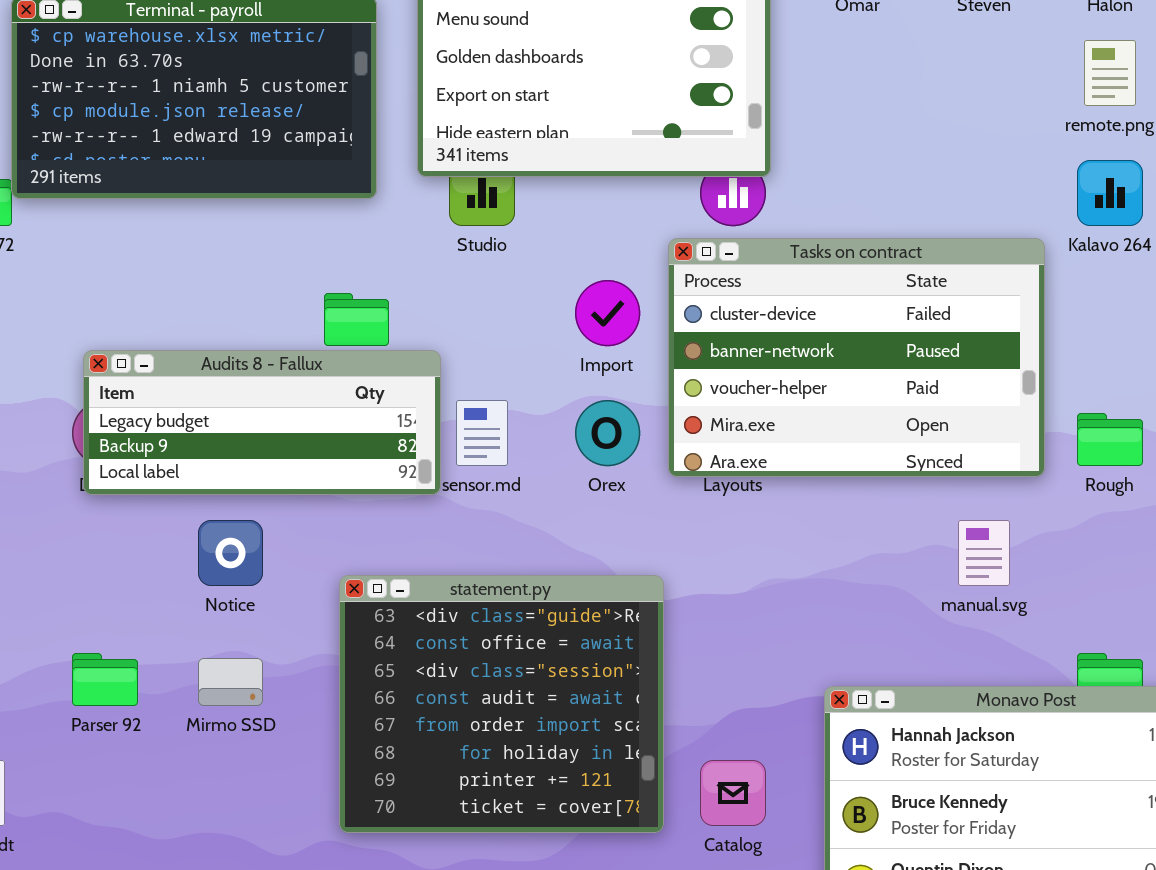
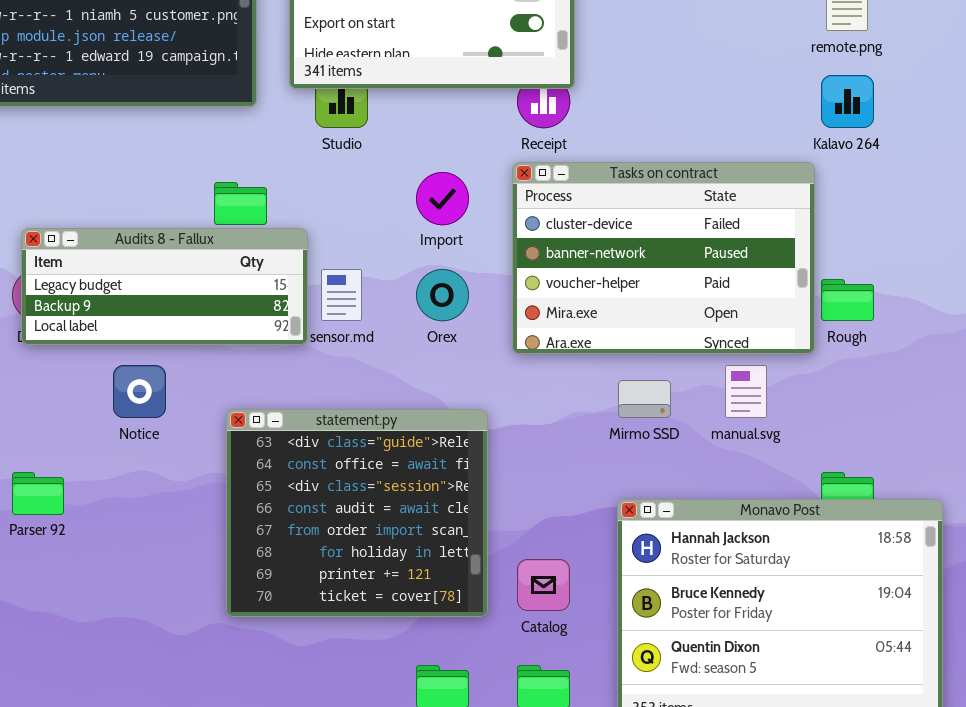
Tasks on contract: [668,238,1045,477] -> [512,162,815,354], moved
Mirmo SSD: [198,658,263,706] -> [618,380,671,418], moved

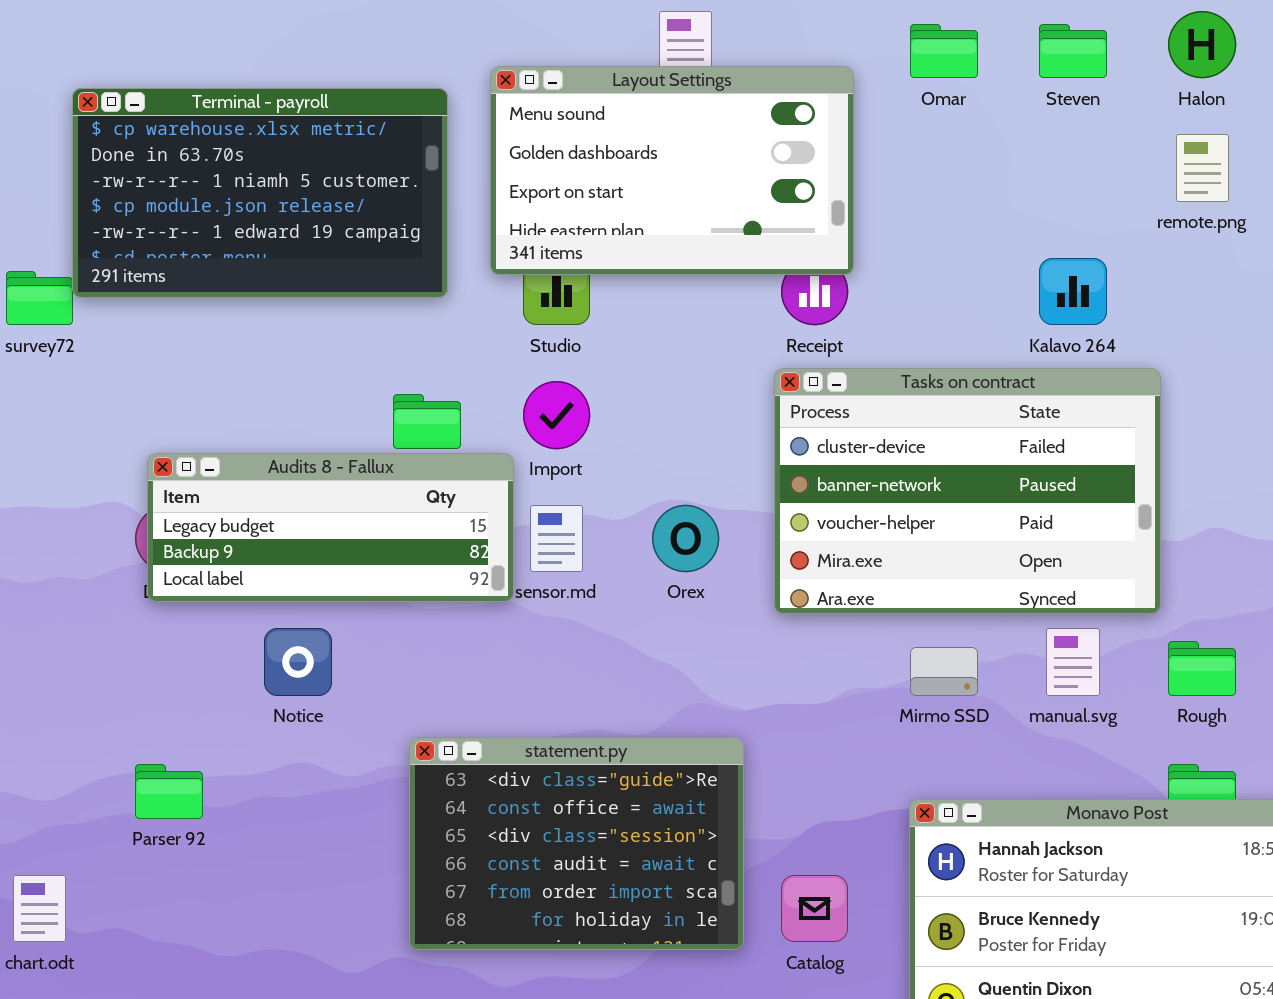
Kalavo 264: [821,75,874,128] -> [1039,258,1107,325], moved
Import: [416,172,469,225] -> [523,381,590,449], moved
Rough: [821,279,874,321] -> [1168,641,1236,696], moved
statement.py: [226,409,488,617] -> [409,737,744,950], resized

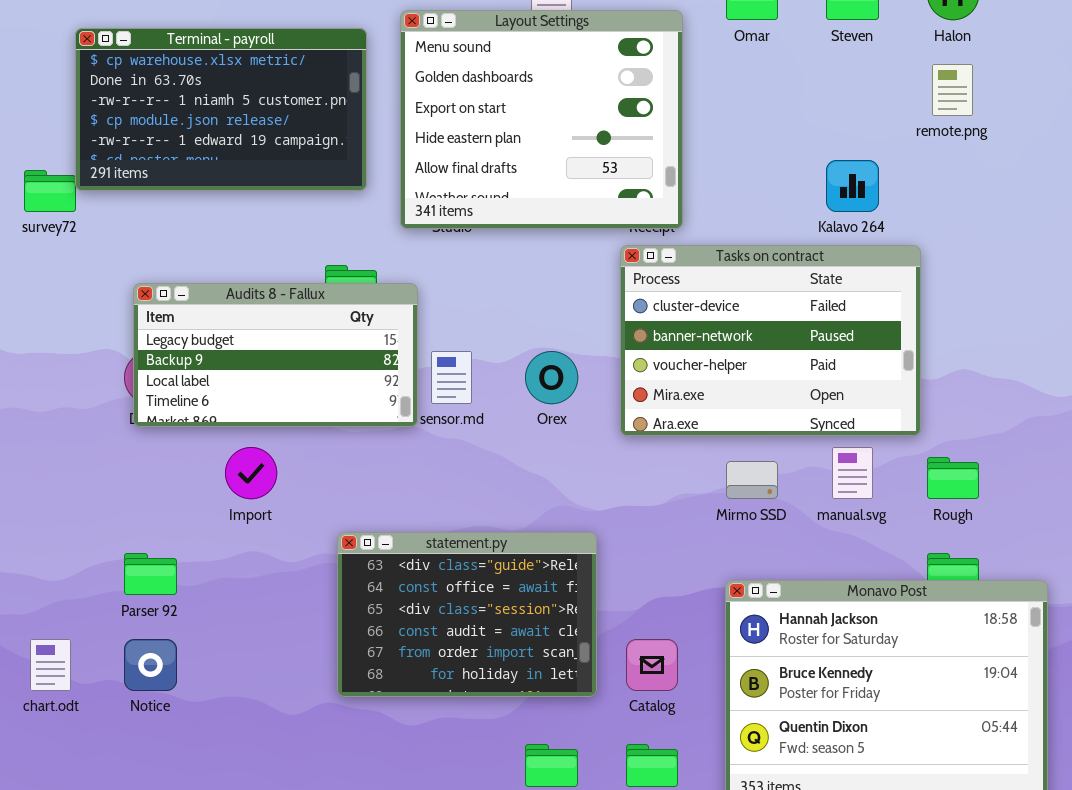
Layout Settings: [490,66,854,275] -> [400,10,683,229], resized
Import: [523,381,590,449] -> [225,447,277,499], moved
Audits 8 - Fallux: [147,453,514,602] -> [133,283,418,427], resized
Notice: [264,628,332,696] -> [124,639,177,691], moved

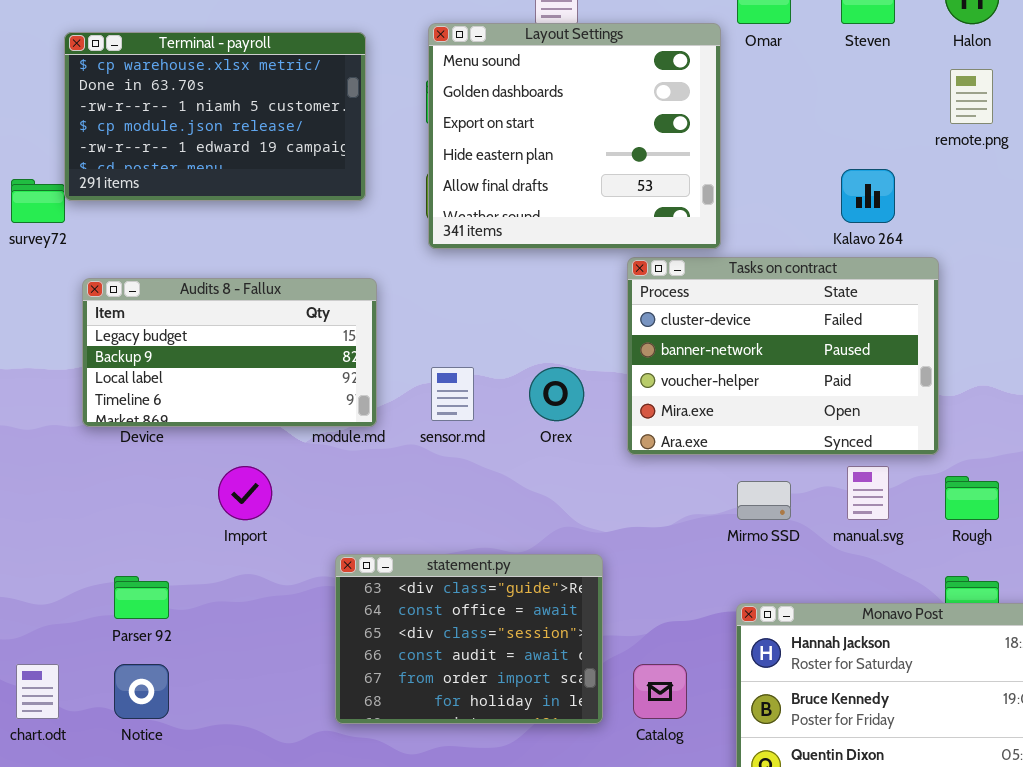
Layout Settings: [400,10,683,229] -> [428,23,721,249], moved
Audits 8 - Fallux: [133,283,418,427] -> [82,278,377,427], moved

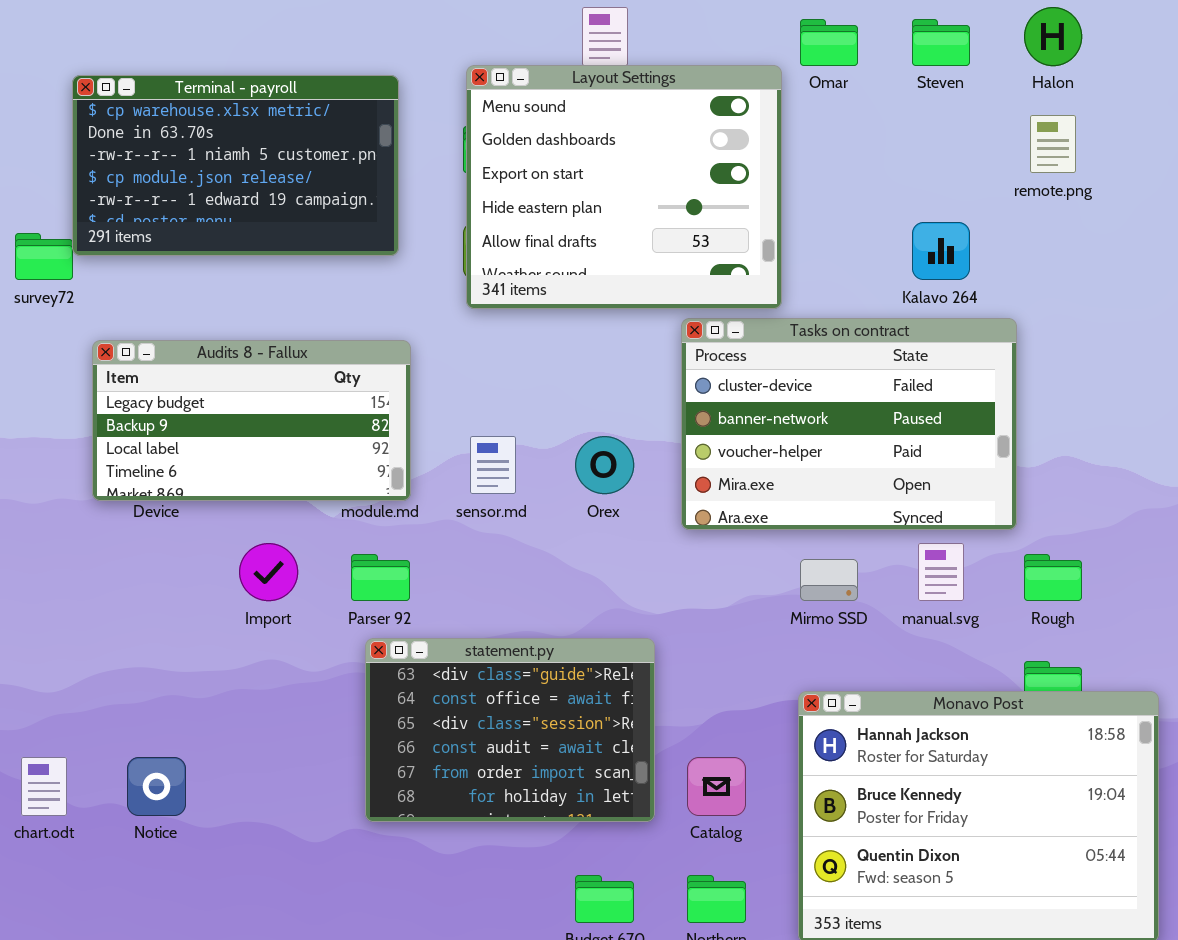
Parser 92: [114,576,169,619] -> [351,554,410,601], moved

